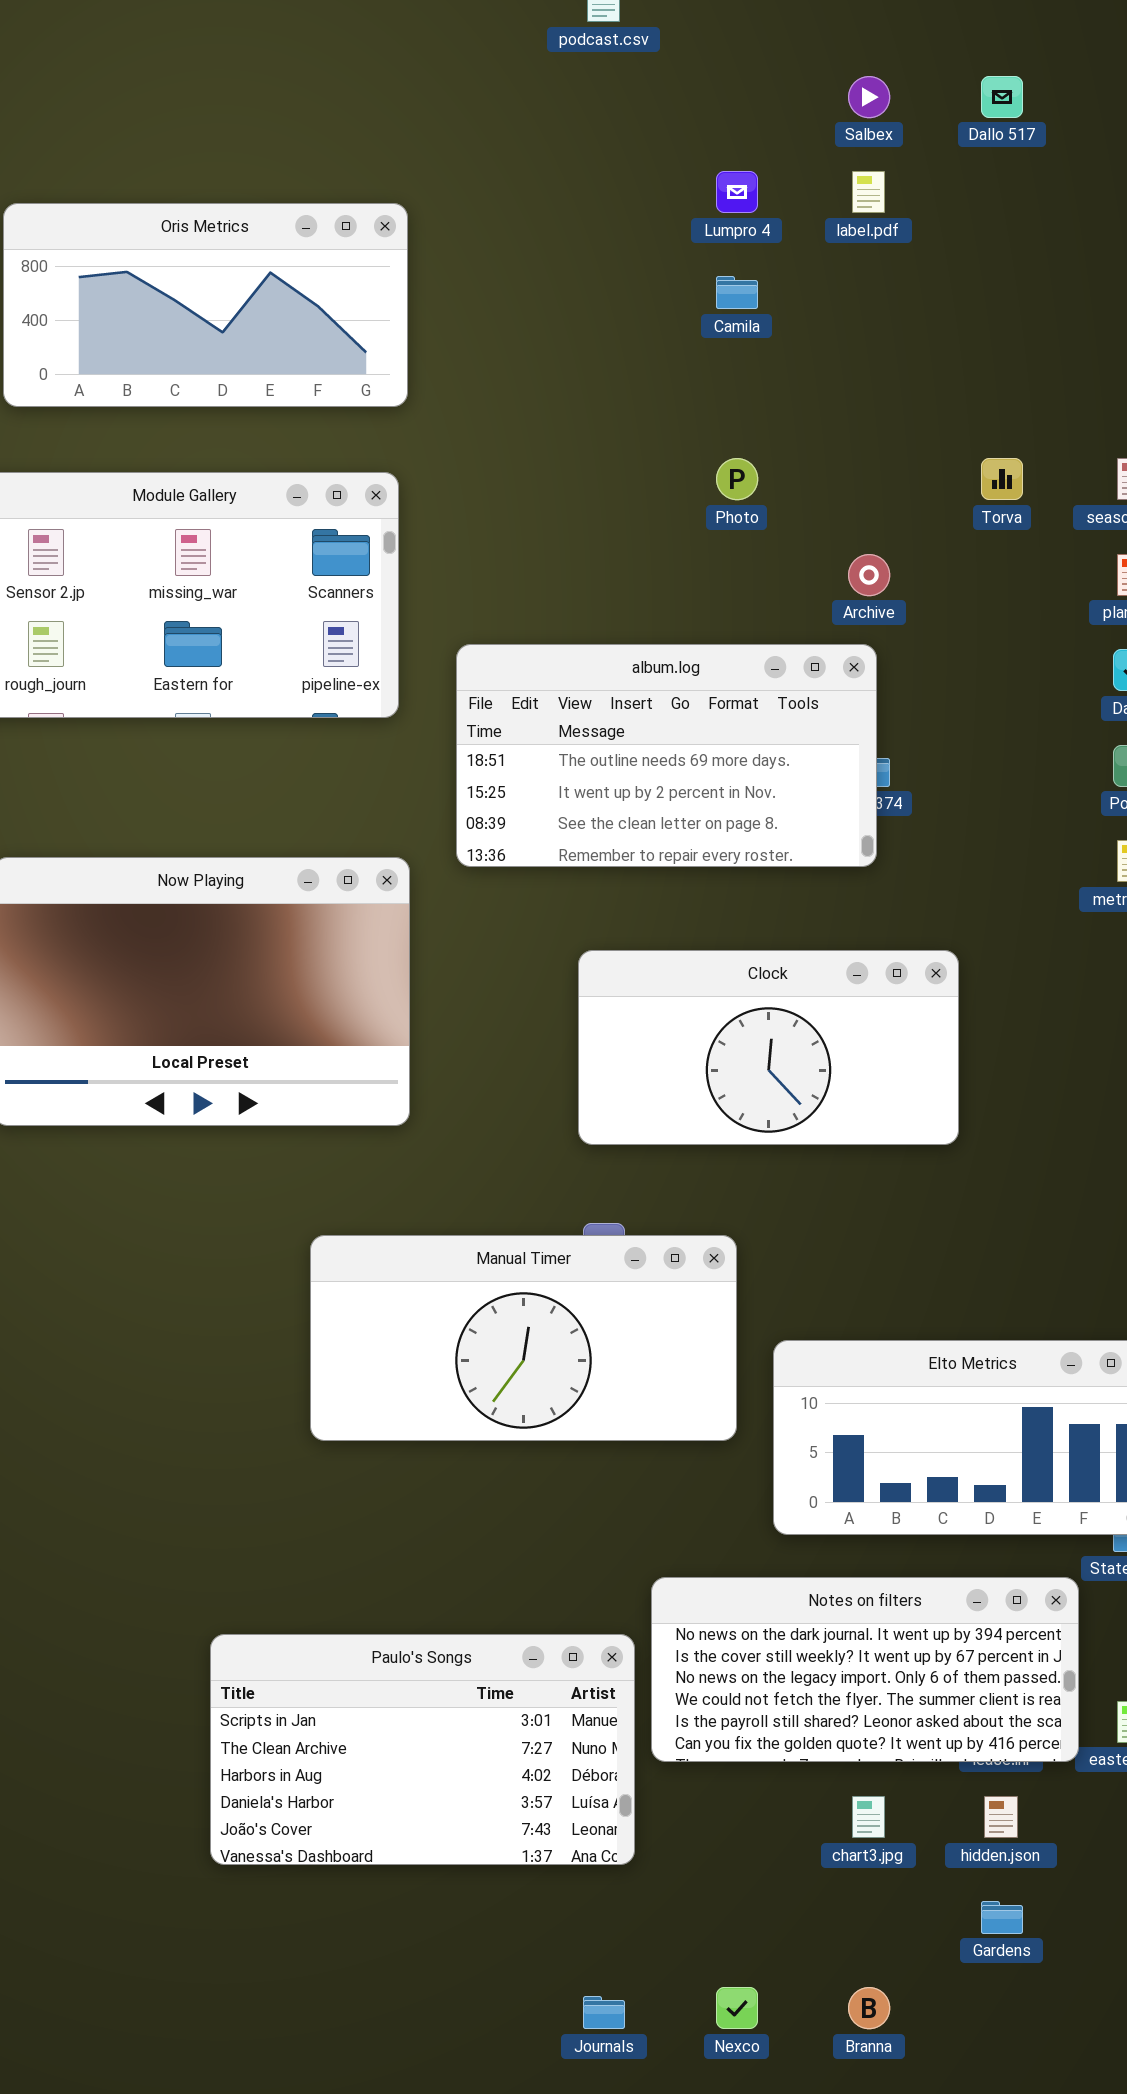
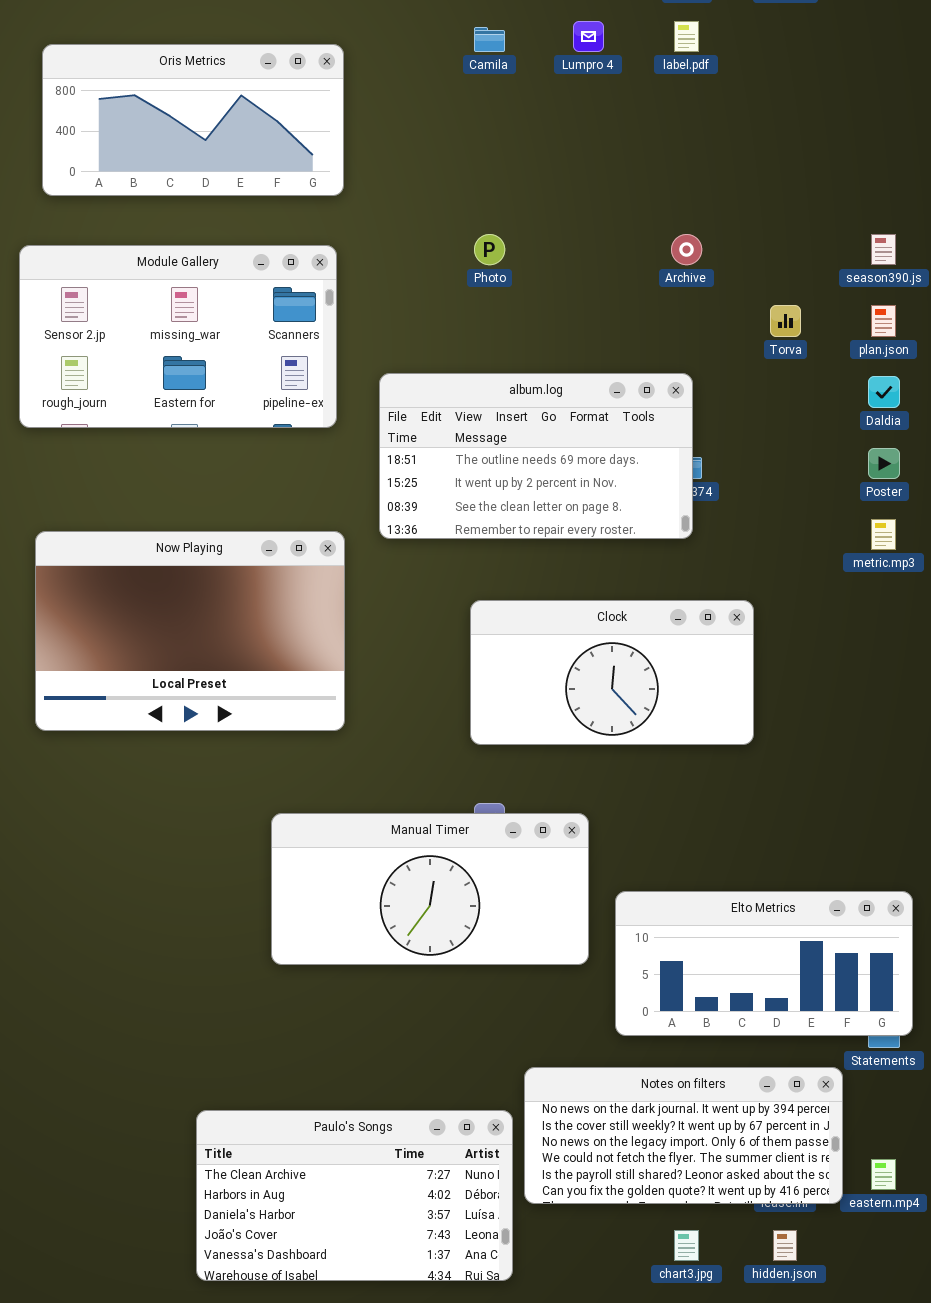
Camila: [716,276,758,309] -> [474,27,505,52], moved
Photo: [716,458,758,500] -> [474,234,505,265], moved
Torva: [981,458,1023,500] -> [770,305,801,337], moved
Archive: [848,554,890,596] -> [671,234,702,265], moved
Paulo's Songs: [210,1634,635,1865] -> [196,1110,513,1281], scrolled down 1 row

